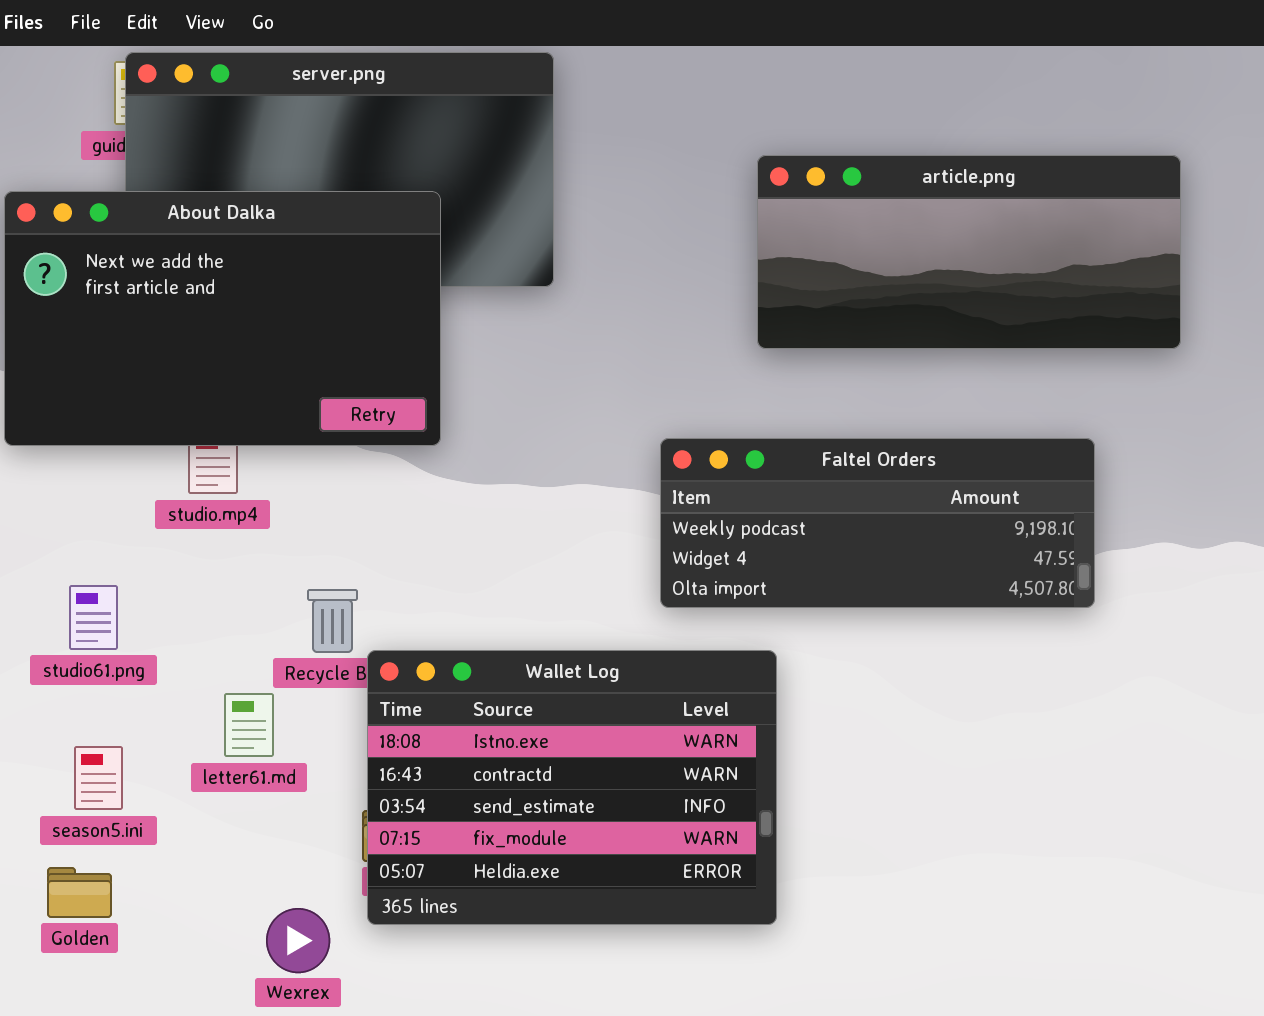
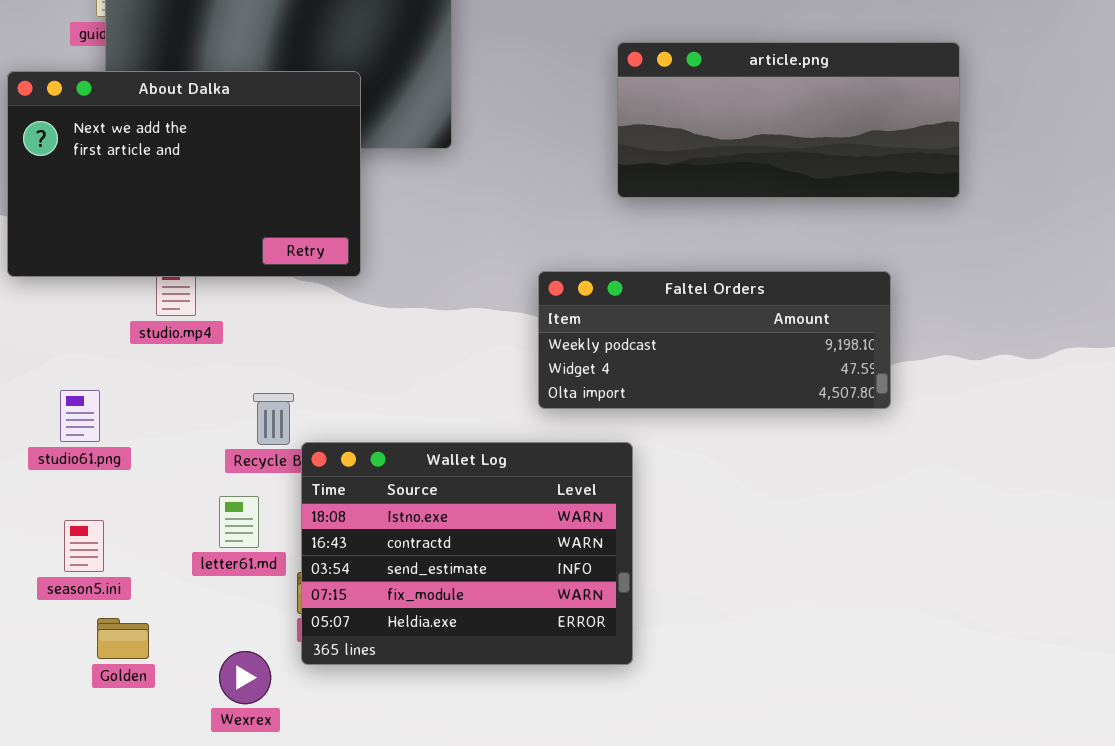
letter61.md: [224,693,274,757] -> [219,496,259,548], moved
Golden: [47,867,112,918] -> [97,618,149,659], moved

